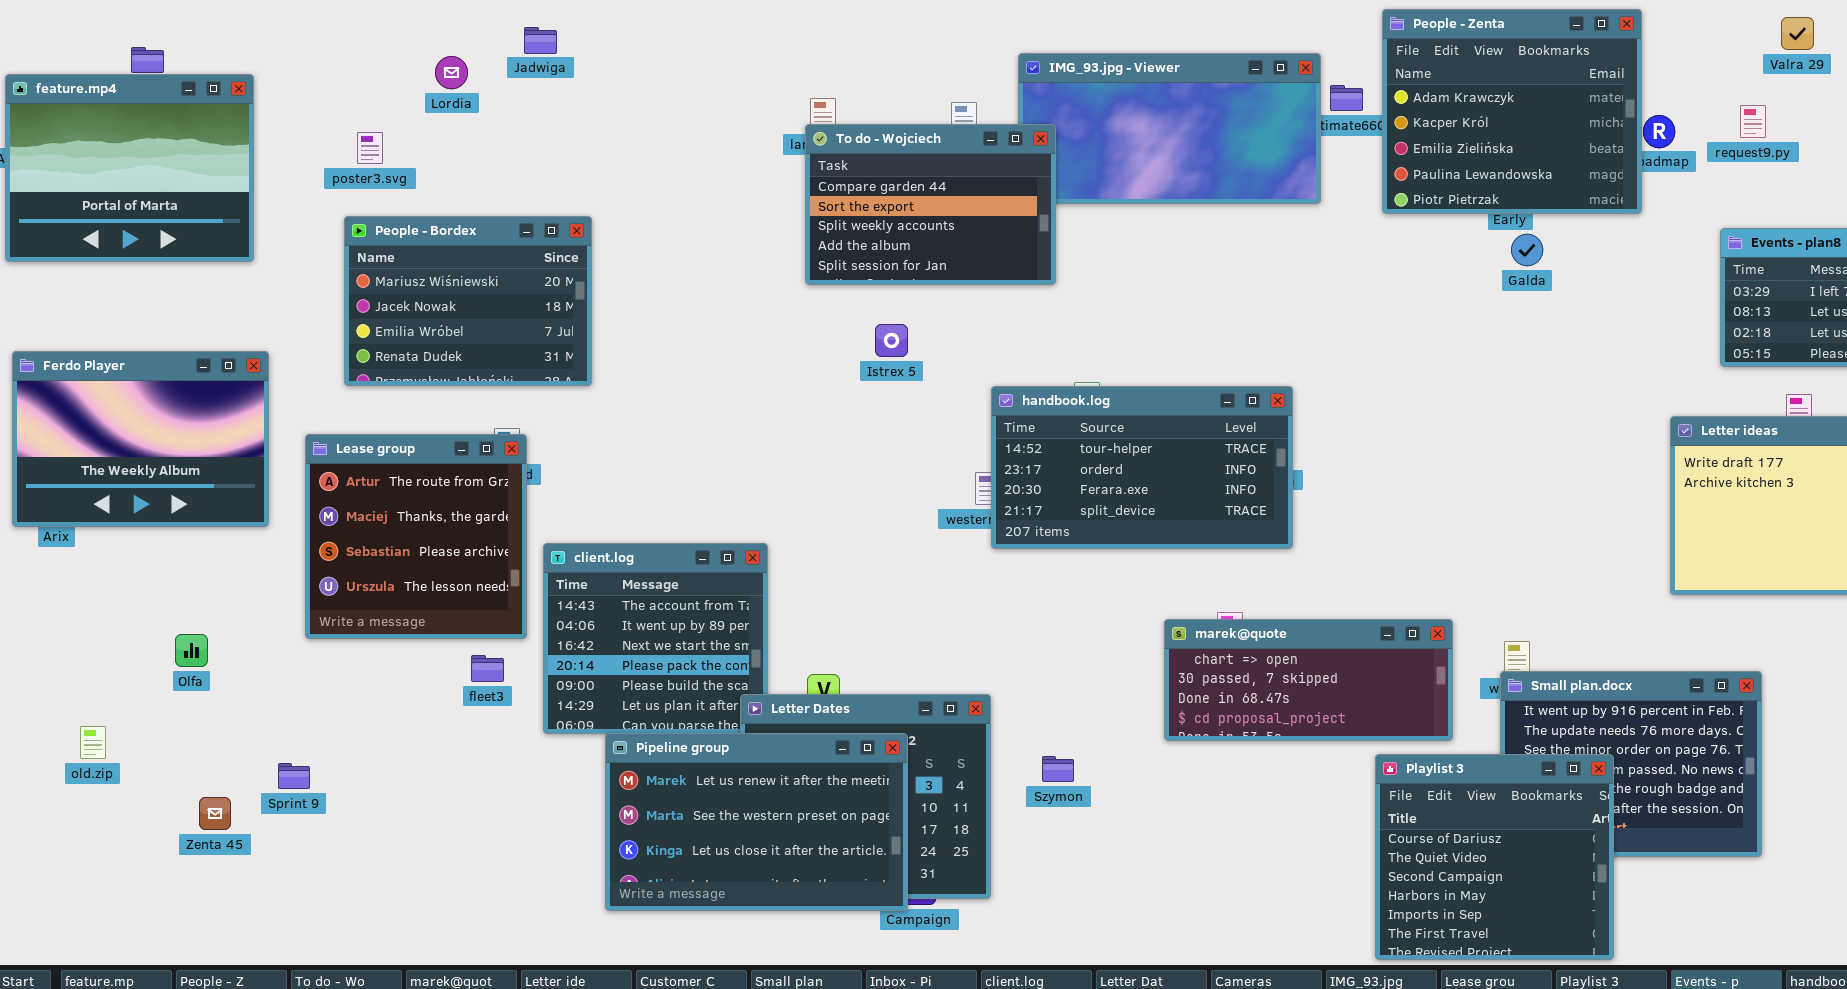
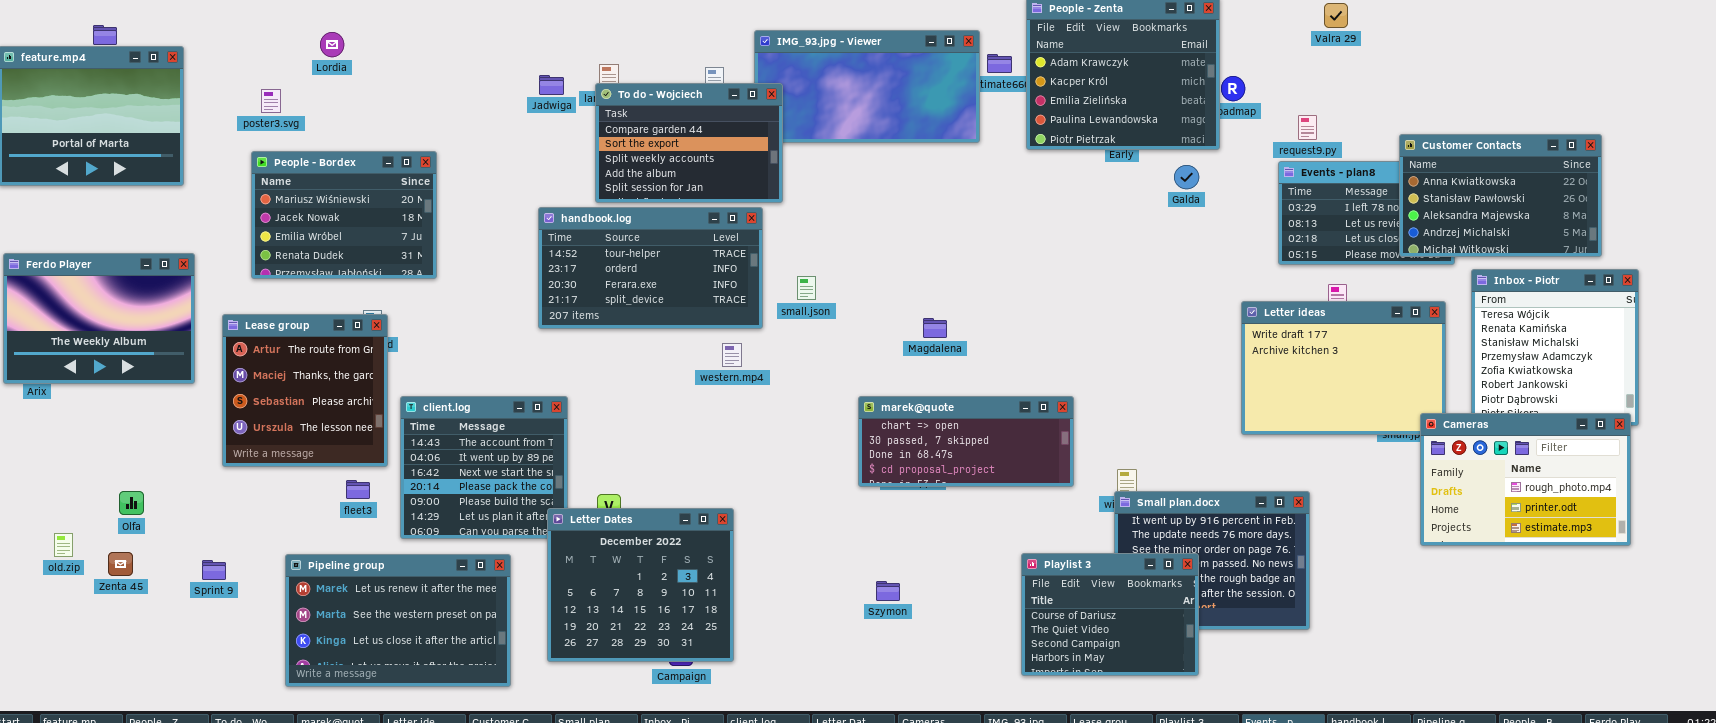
Jadwiga: [524,27,557,54] -> [539,75,564,95], moved
request9.py: [1740,105,1766,138] -> [1298,115,1317,140], moved
Galda: [1511,234,1543,266] -> [1174,165,1199,189], moved
handbook.log: [991,386,1293,549] -> [538,207,763,329], moved
marek@quote: [1164,619,1453,741] -> [858,396,1074,487], moved
Olfa: [175,634,208,667] -> [119,491,144,515], moved
Pipeline group: [605,733,908,911] -> [285,554,511,687], moved
Playlist 3: [1375,754,1614,960] -> [1021,553,1199,676], resized
Szymon: [1042,756,1074,782] -> [876,581,900,601], moved
Zenta 45: [199,797,231,830] -> [108,552,133,576], moved

